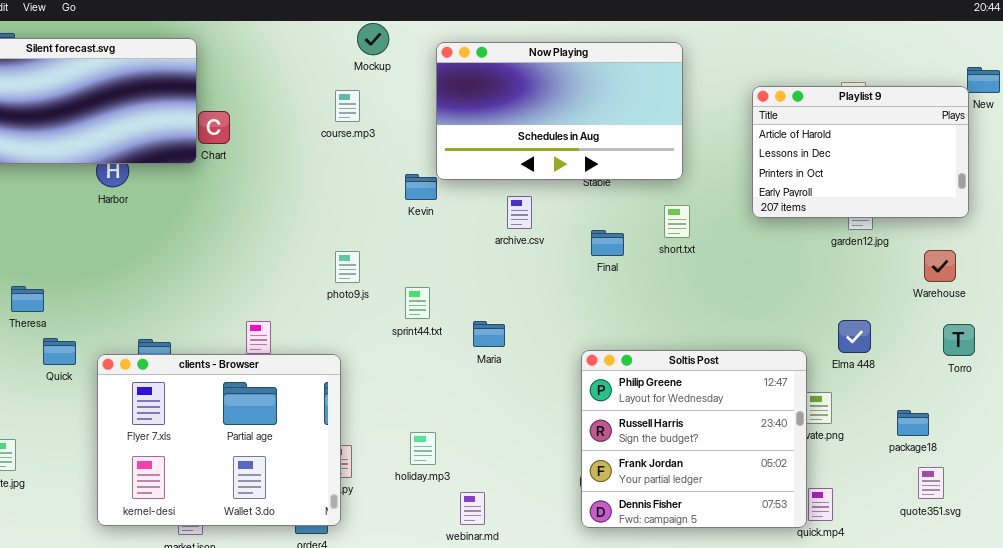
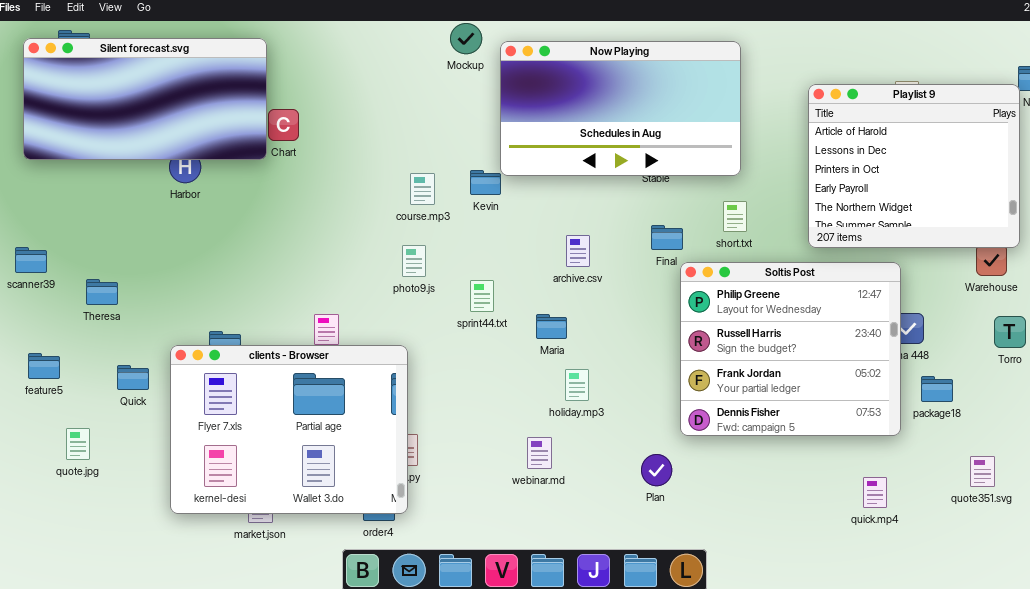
Mockup: [357,23,389,55] -> [450,23,482,54], moved
Playlist 9: [752,86,969,218] -> [808,84,1020,248], resized
course.mp3: [335,90,360,122] -> [410,173,435,205], moved
archive.csv: [507,196,532,229] -> [566,235,590,267], moved
Quick: [43,338,76,365] -> [117,365,149,390], moved
Soltis Post: [581,350,807,528] -> [680,262,901,436], moved
package18: [897,410,929,436] -> [921,376,953,402], moved
holiday.mp3: [410,432,436,465] -> [565,369,589,401], moved
webinar.md: [460,492,485,525] -> [527,437,552,469], moved

